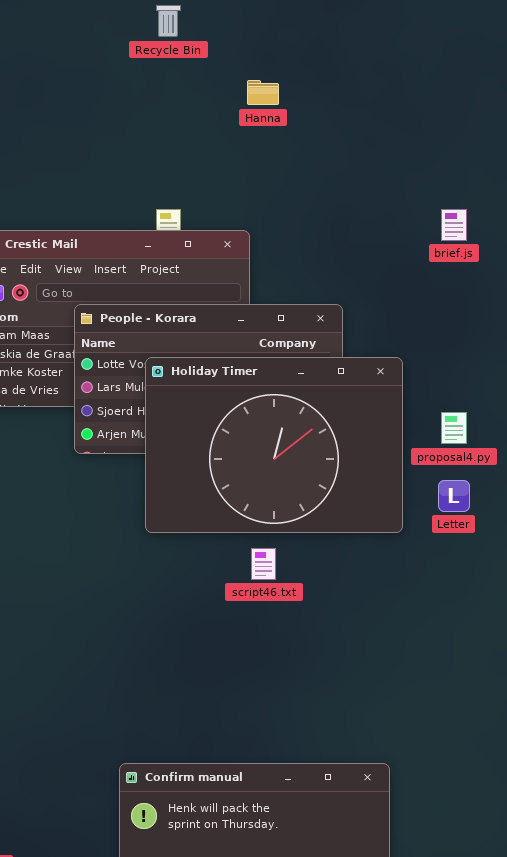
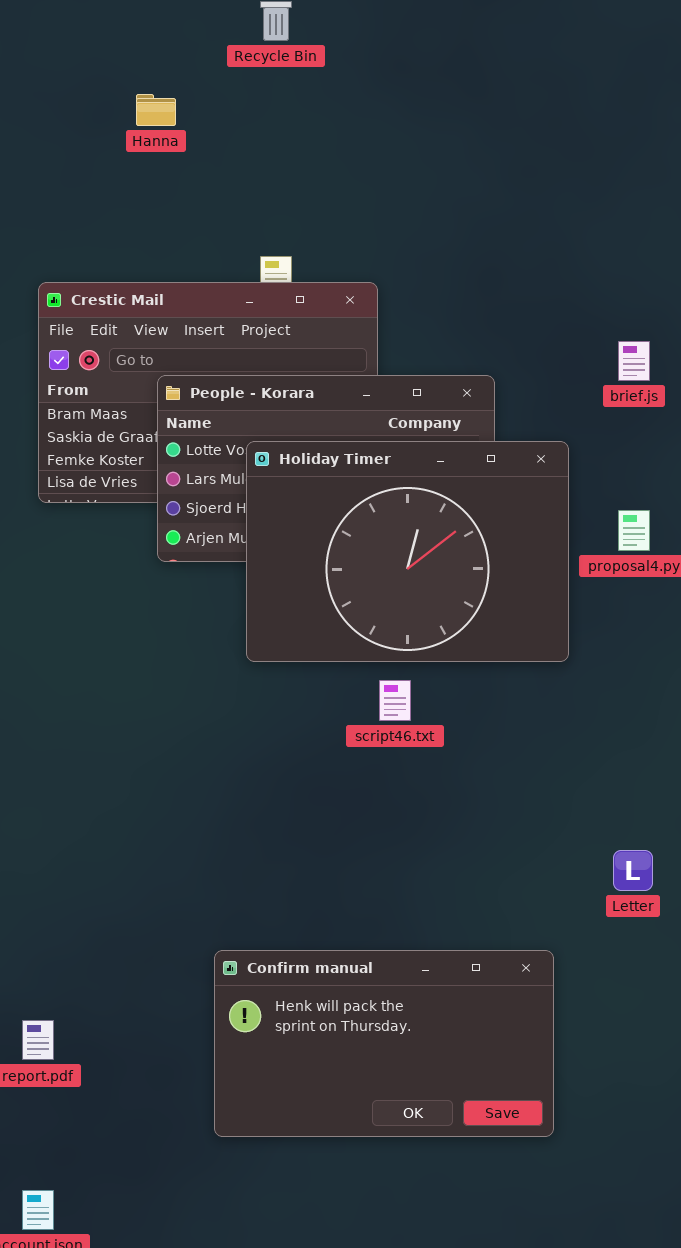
Hanna: [247,80,279,105] -> [136,94,176,126], moved
brief.js: [441,209,467,241] -> [618,341,650,381], moved
Letter: [438,480,470,512] -> [613,850,653,891], moved

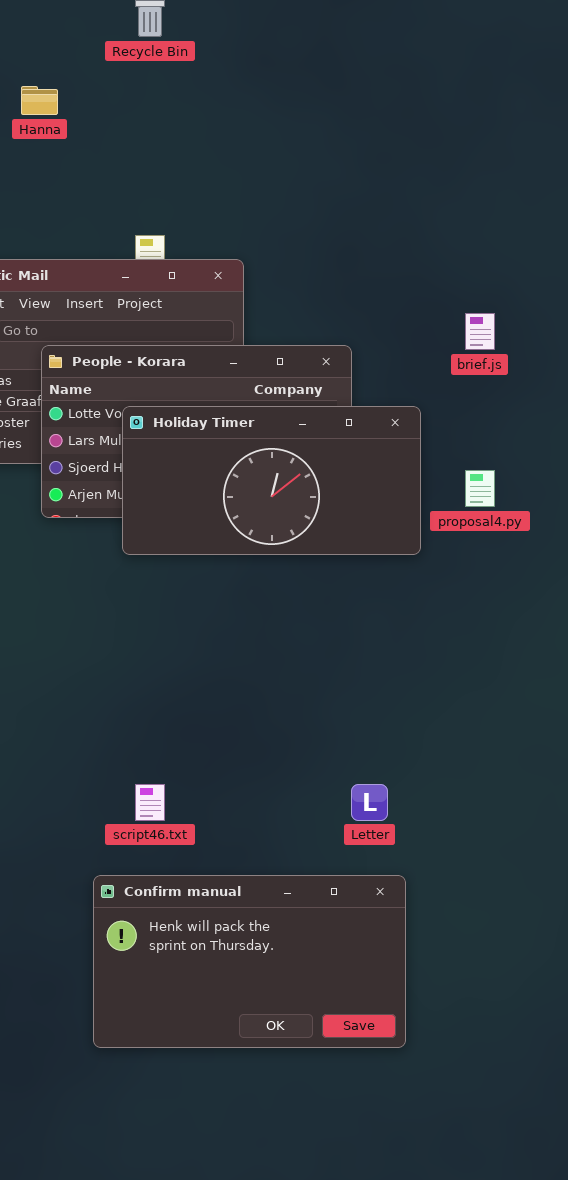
Holiday Timer: [246,441,569,662] -> [122,406,421,555], resized
script46.txt: [379,680,411,721] -> [135,784,165,821], moved
Letter: [613,850,653,891] -> [351,784,388,821], moved

